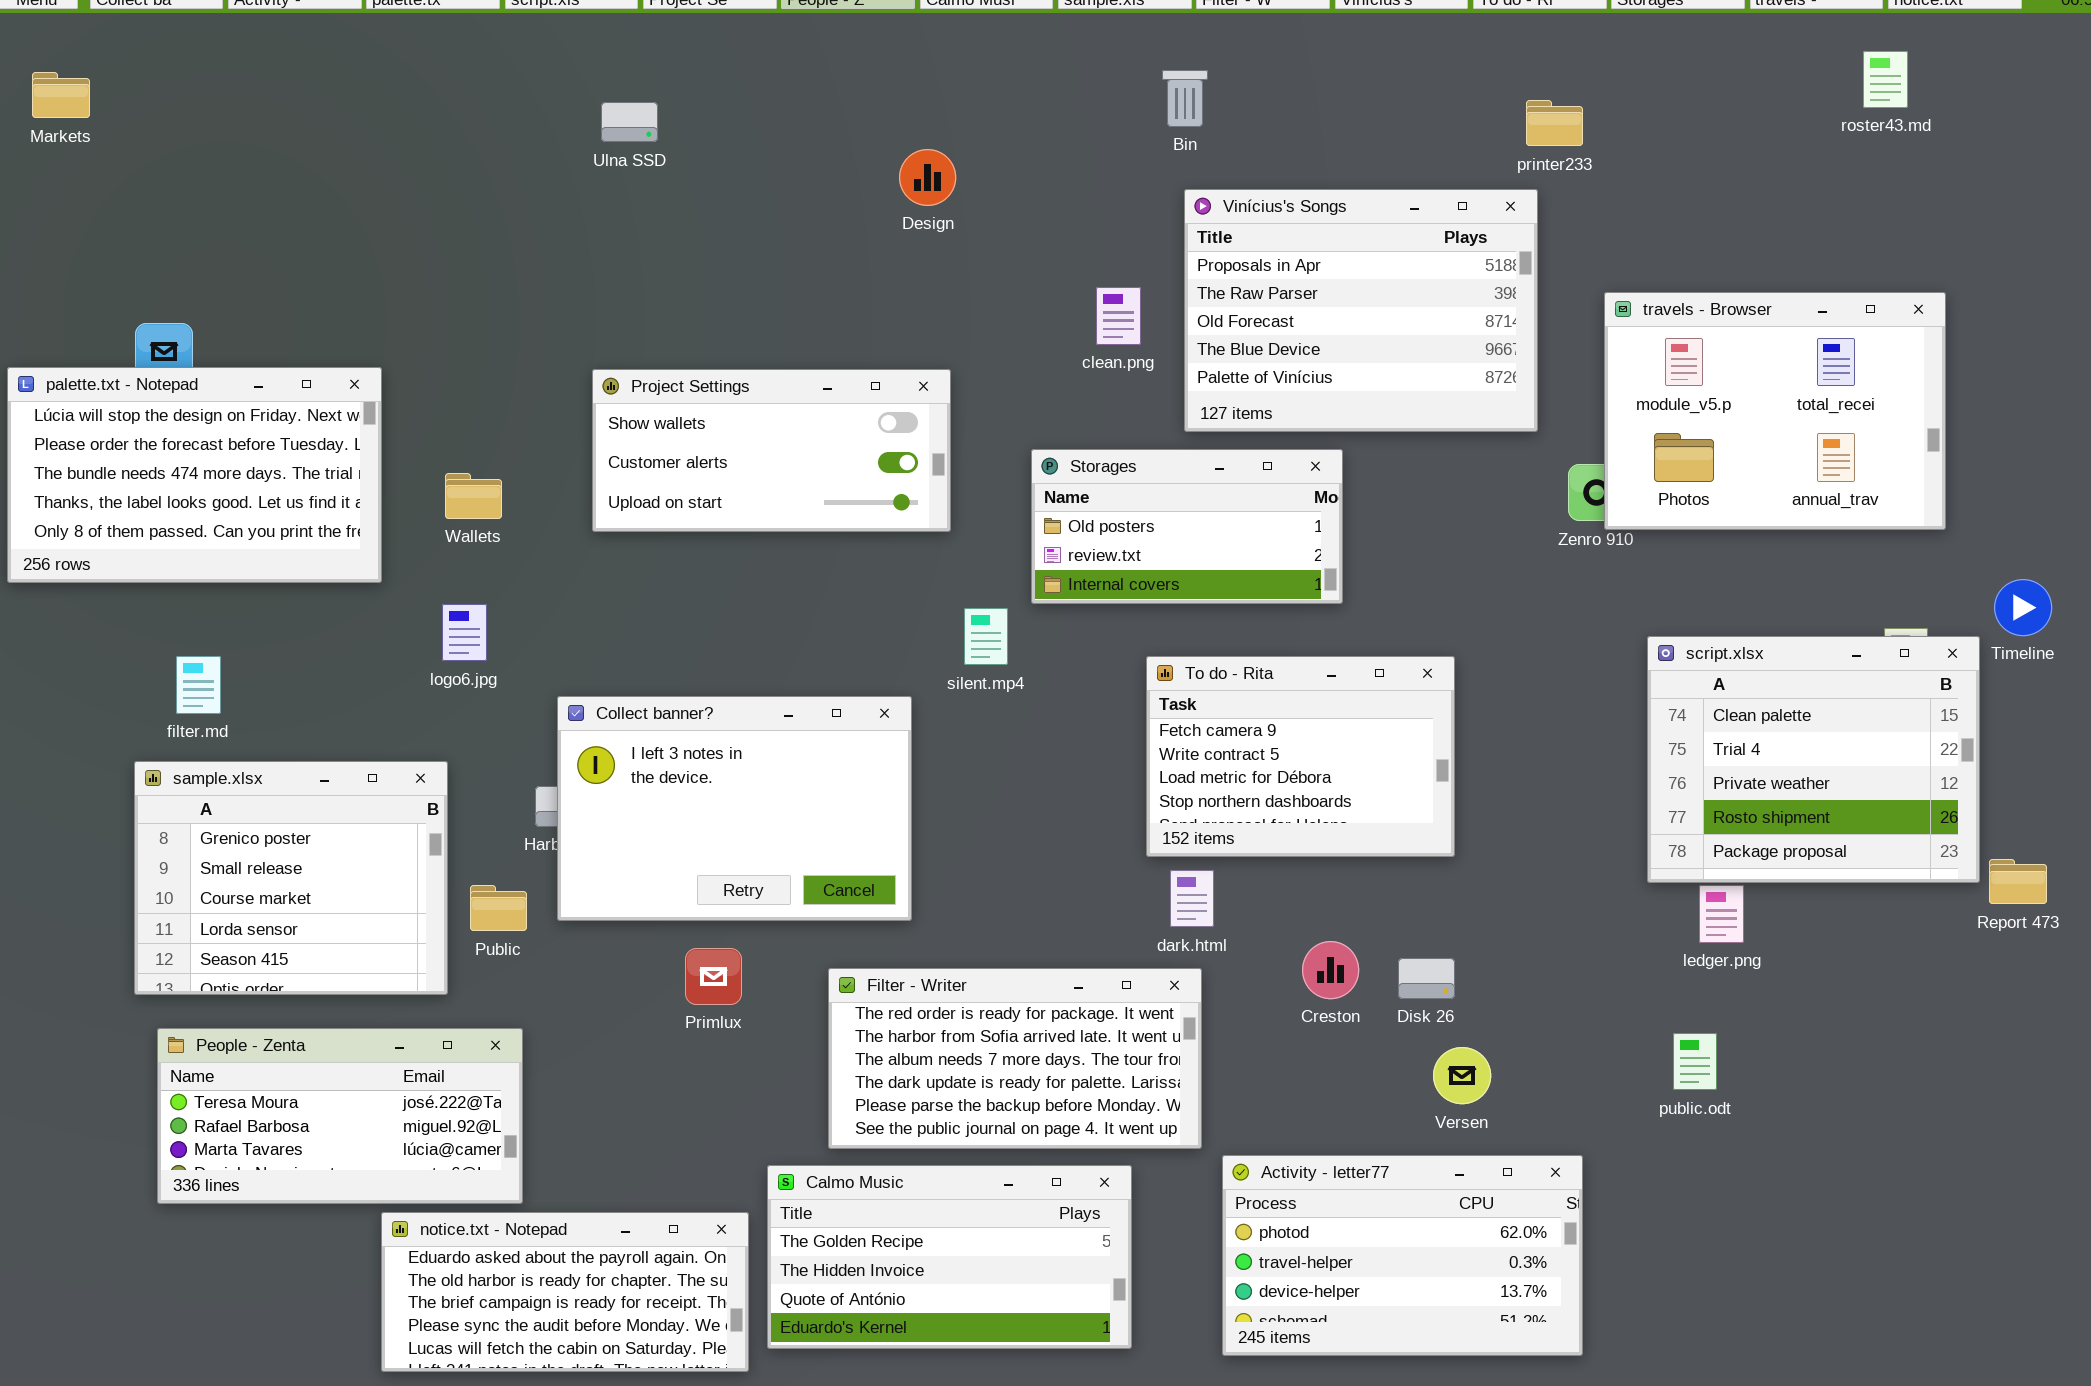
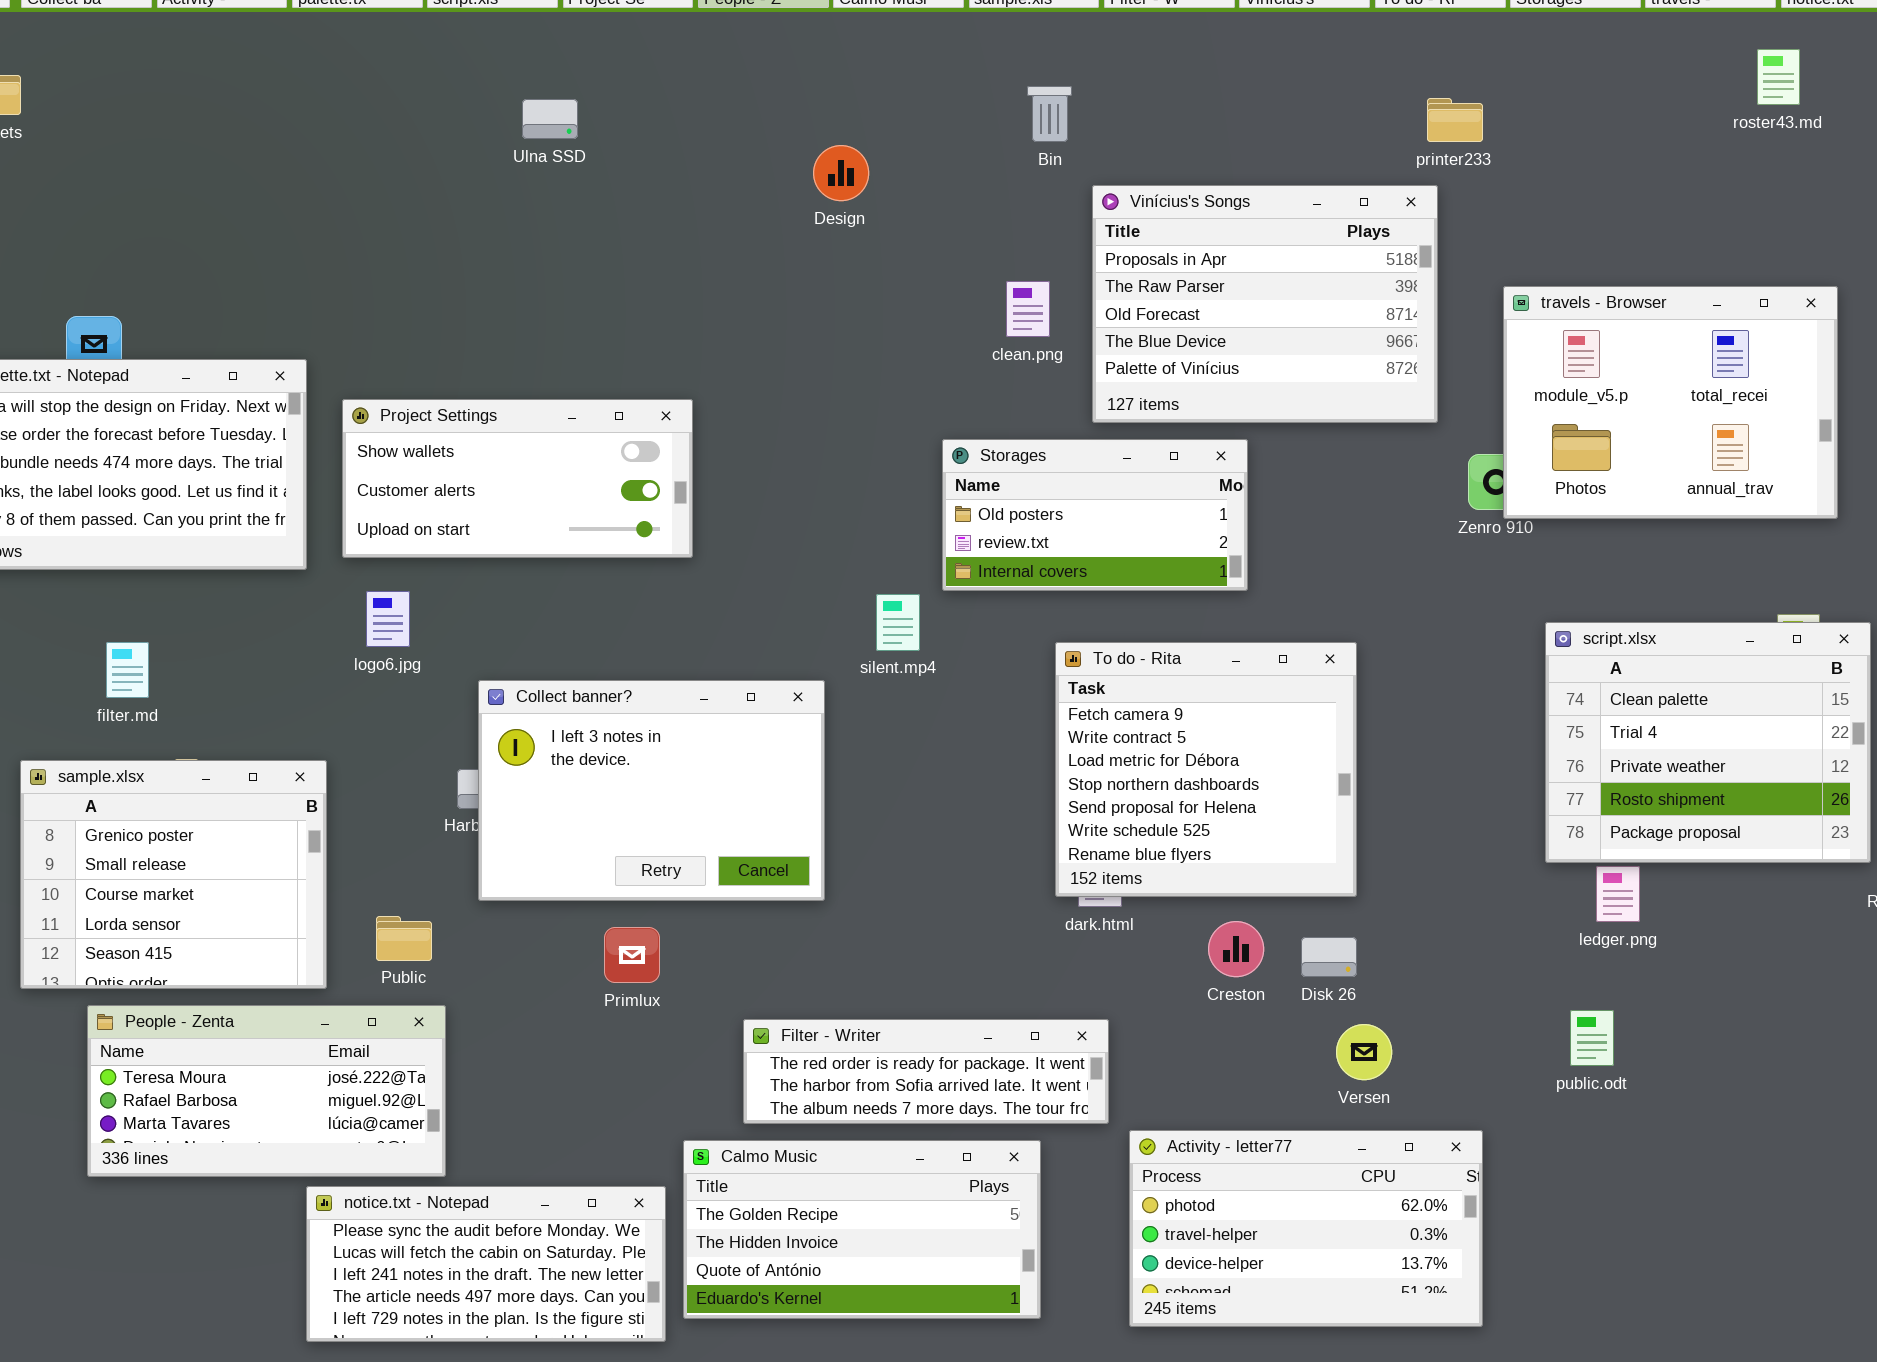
Bin: [1162,70,1208,127] -> [1027,86,1072,142], moved
Project Settings: [592,369,951,532] -> [342,399,693,558], moved
To do - Rita: [1146,656,1455,857] -> [1055,642,1357,897], resized
sample.xlsx: [134,761,448,995] -> [20,760,327,989], moved
Public: [470,885,527,931] -> [376,916,432,961], moved
Filter - Writer: [828,968,1202,1149] -> [743,1019,1109,1124], resized
notice.txt - Notepad: [381,1212,749,1372] -> [306,1186,666,1342], scrolled down 3 rows

